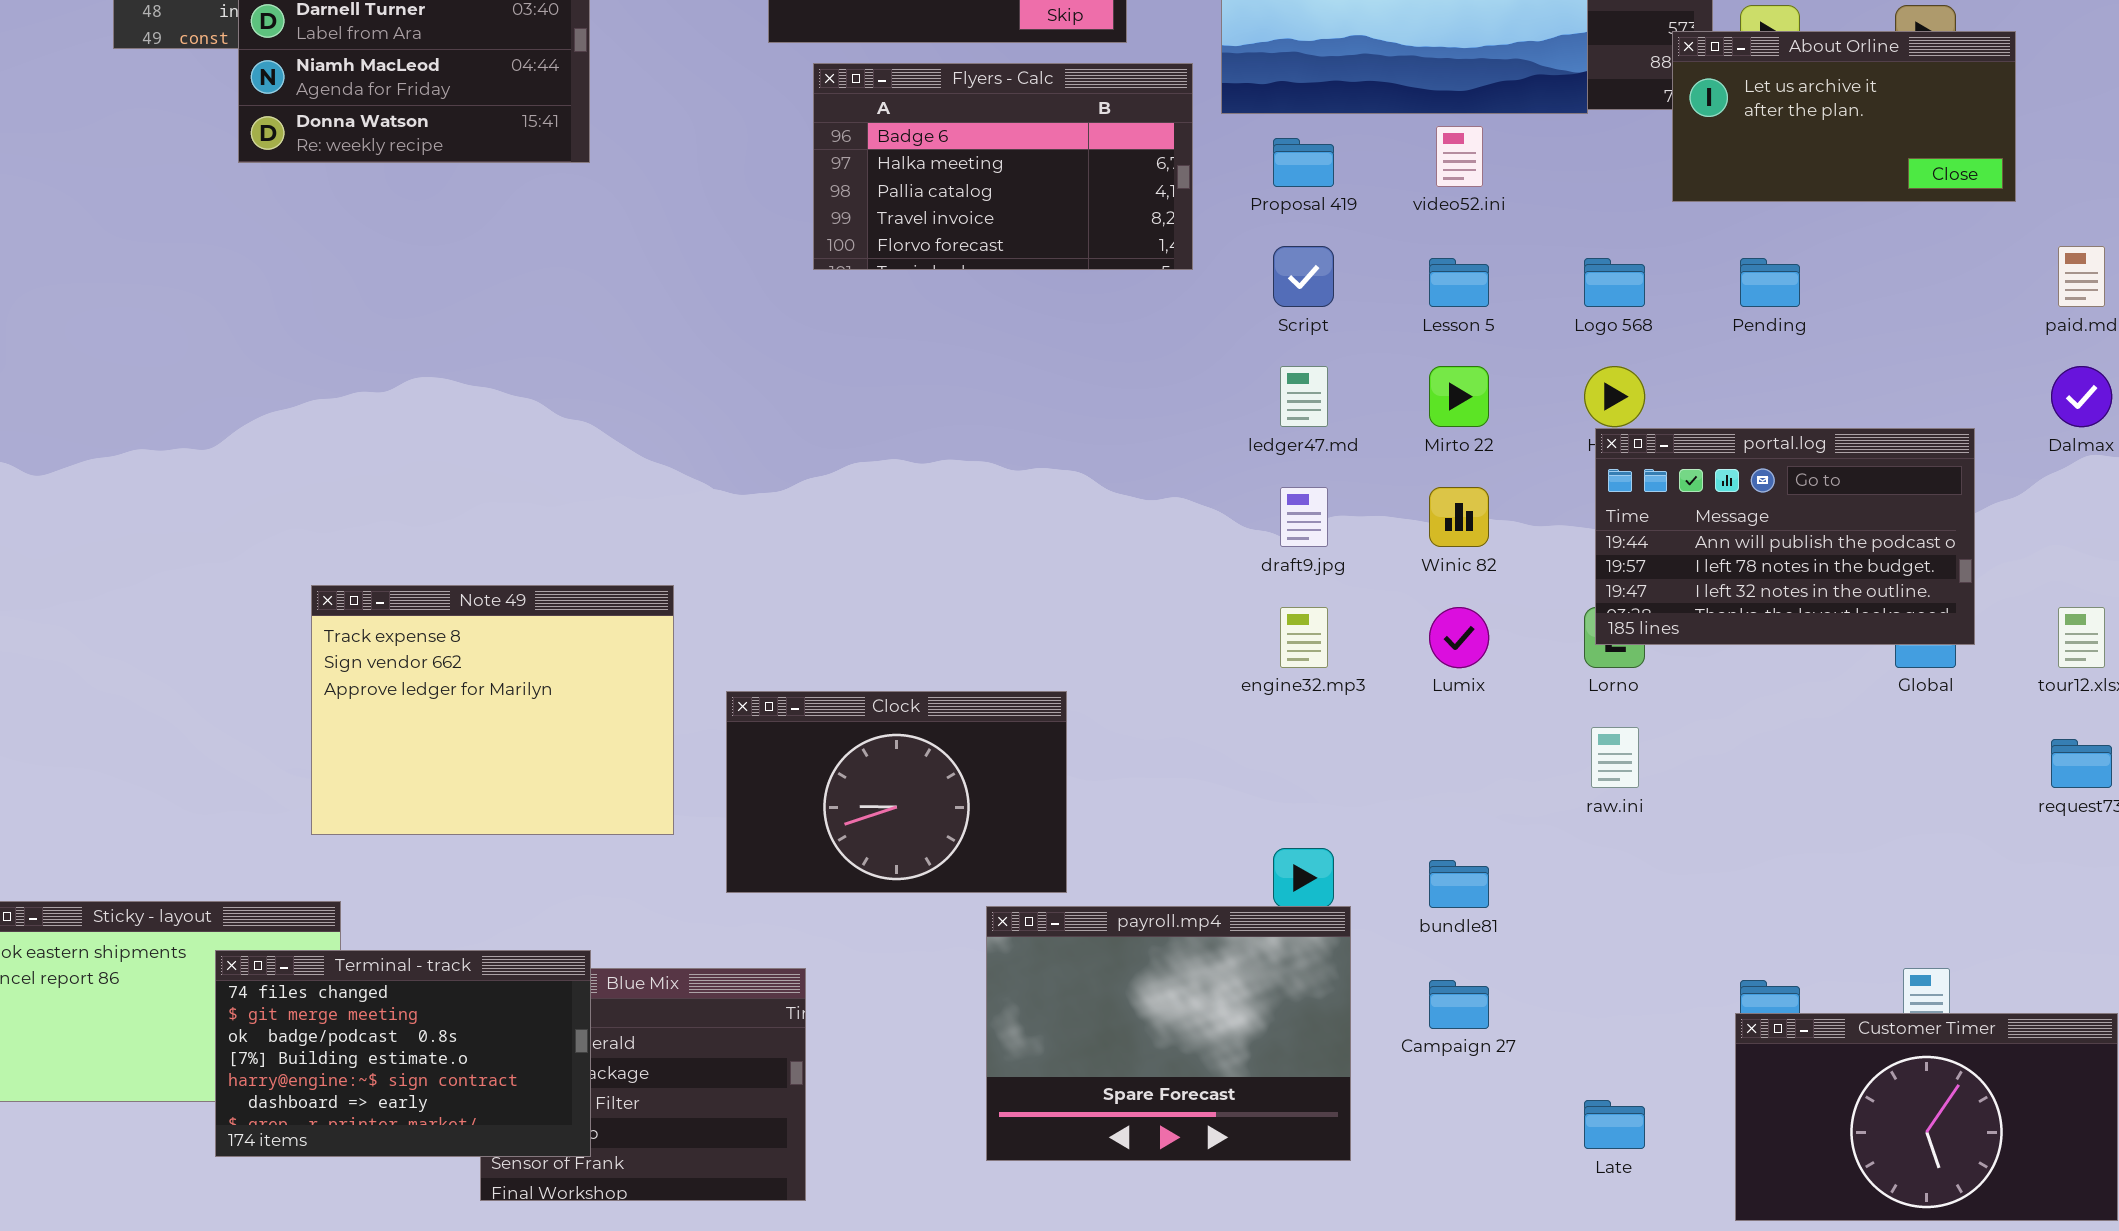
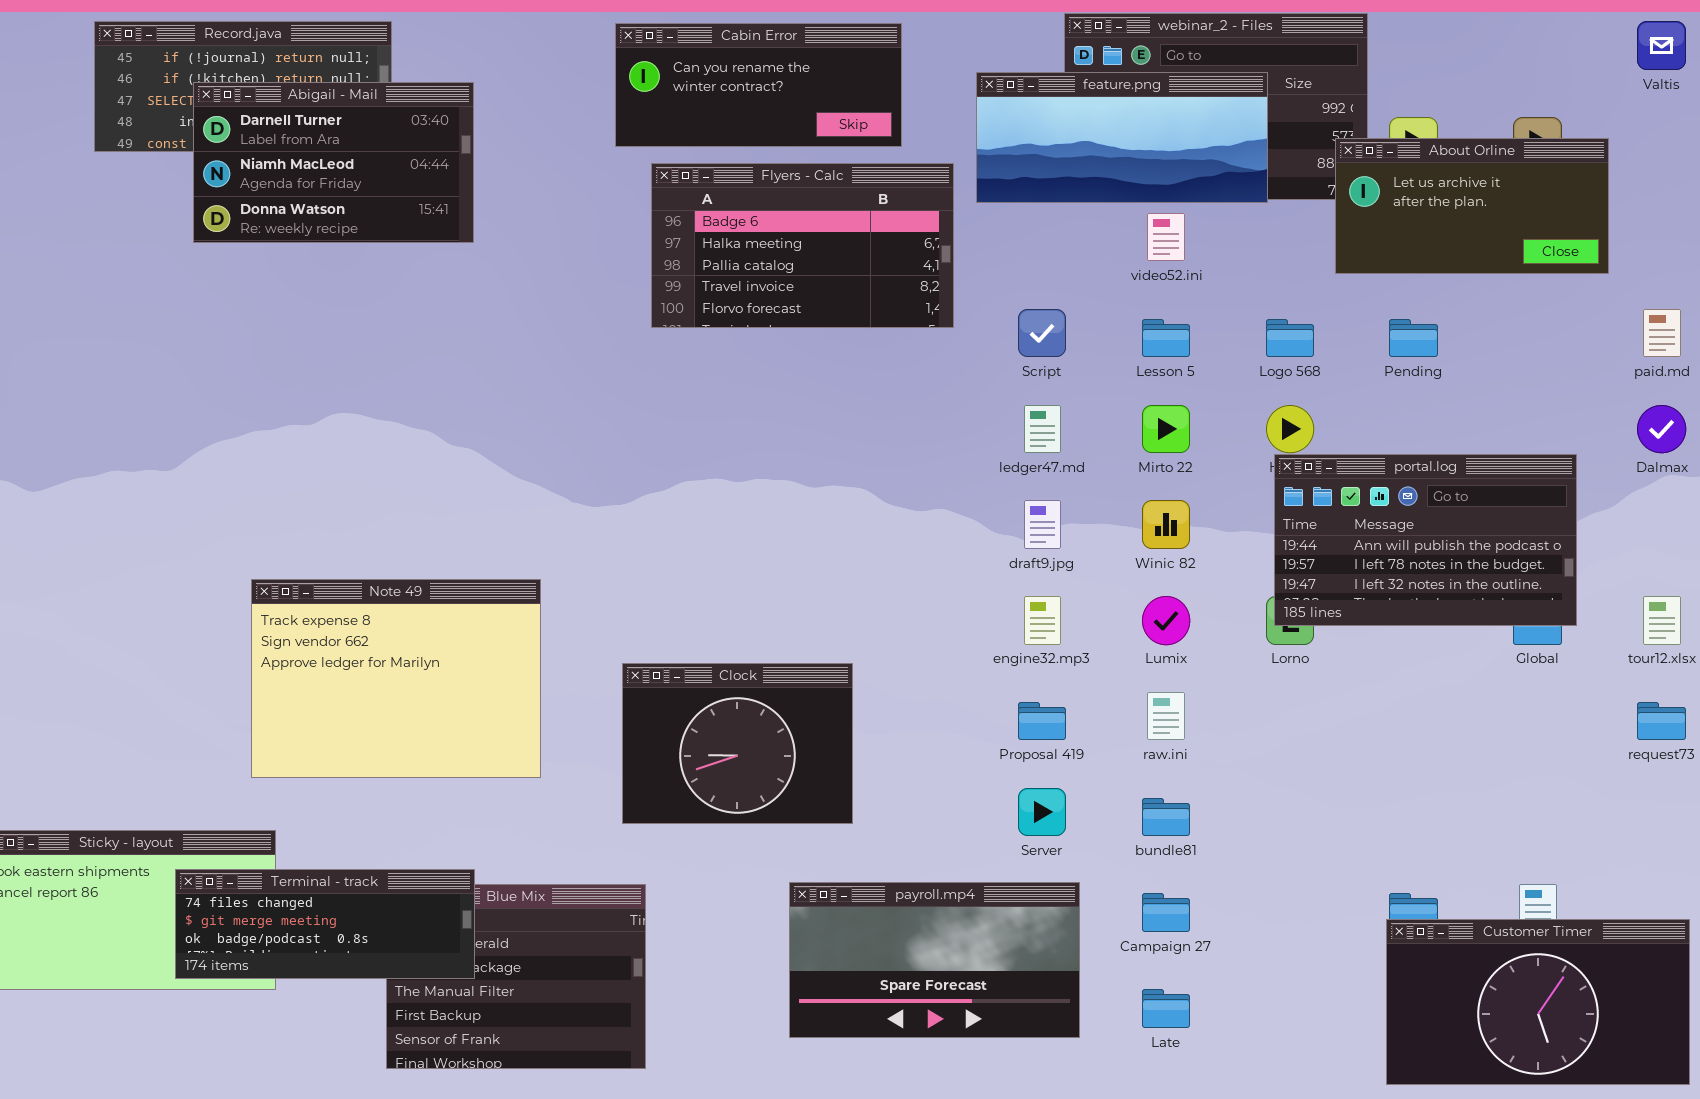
Proposal 419: [1273,138,1334,187] -> [1018,702,1066,740], moved
Clock: [726,691,1067,893] -> [622,663,853,824], resized
raw.ini: [1591,727,1639,788] -> [1147,692,1185,740], moved
payroll.mp4: [986,906,1351,1161] -> [789,882,1080,1038], resized
Terminal - track: [215,950,591,1157] -> [175,869,475,979], resized
Late: [1584,1100,1645,1149] -> [1142,989,1190,1028], moved

